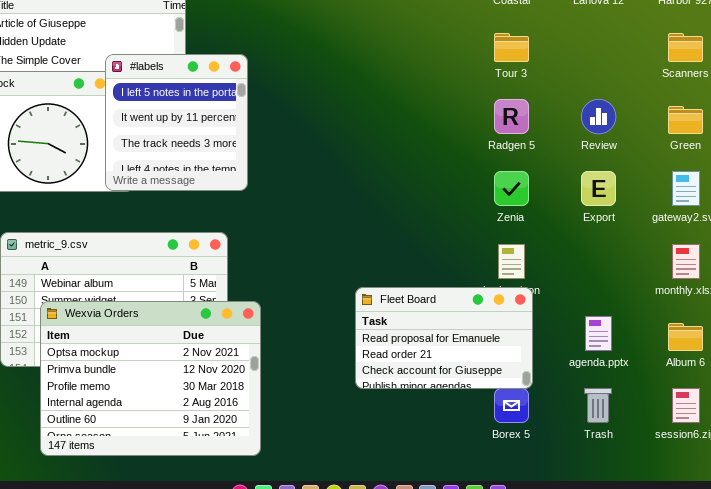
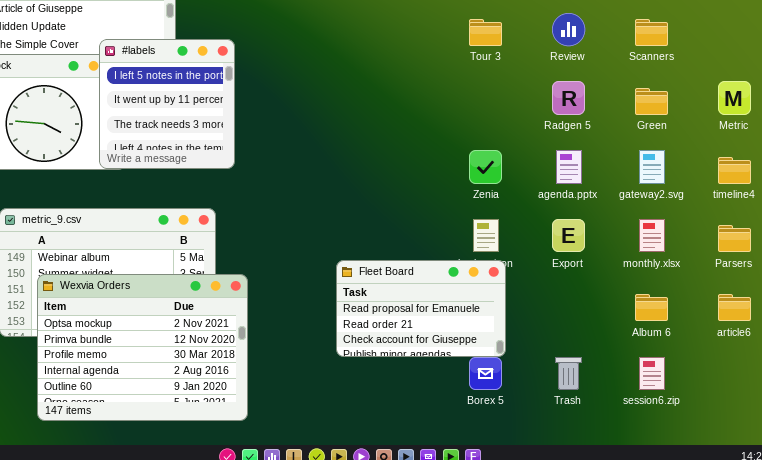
Radgen 5: [494,99,529,134] -> [552,81,585,115], moved
Review: [581,99,616,134] -> [552,13,585,46], moved
Export: [581,171,616,206] -> [552,219,585,252], moved
agenda.pptx: [585,316,612,351] -> [556,150,582,184], moved

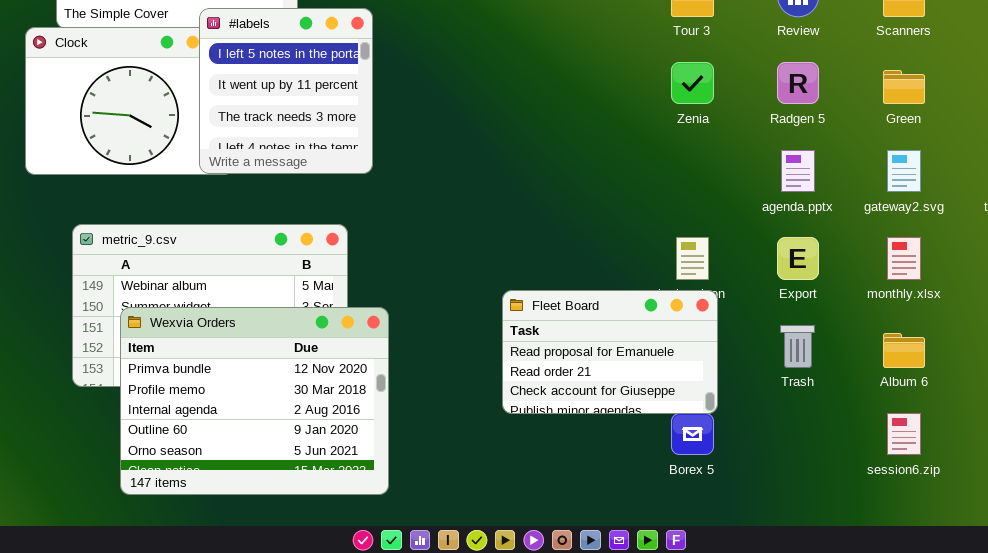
Zenia: [469,150,502,184] -> [671,62,714,104], moved
Wexvia Orders: [37,274,248,421] -> [120,307,389,495], scrolled down 1 row
Trash: [555,357,582,390] -> [780,325,815,368], moved

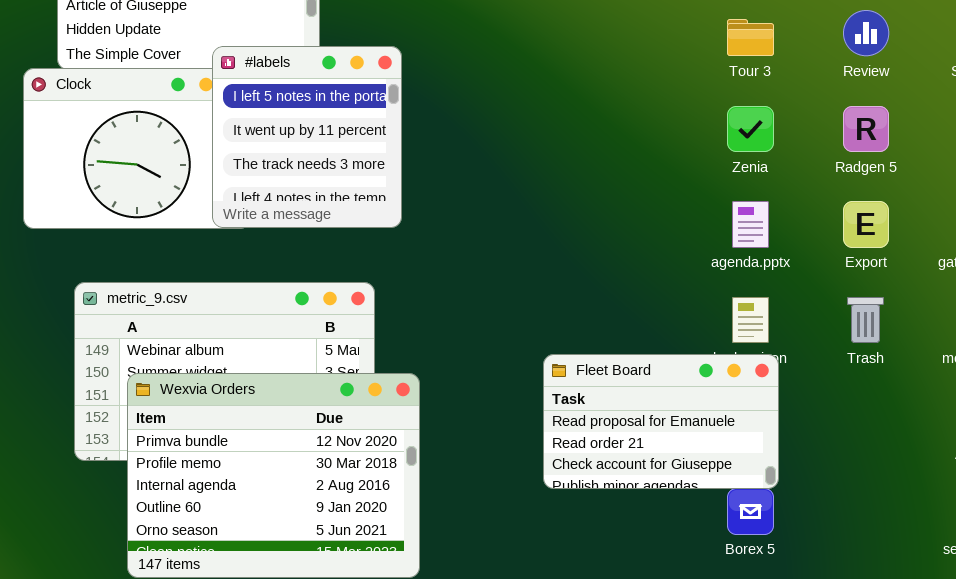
agenda.pptx: [781,150,815,192] -> [732,201,769,248], moved
Export: [777,237,819,280] -> [843,201,889,248], moved
Trash: [780,325,815,368] -> [847,297,884,343], moved

